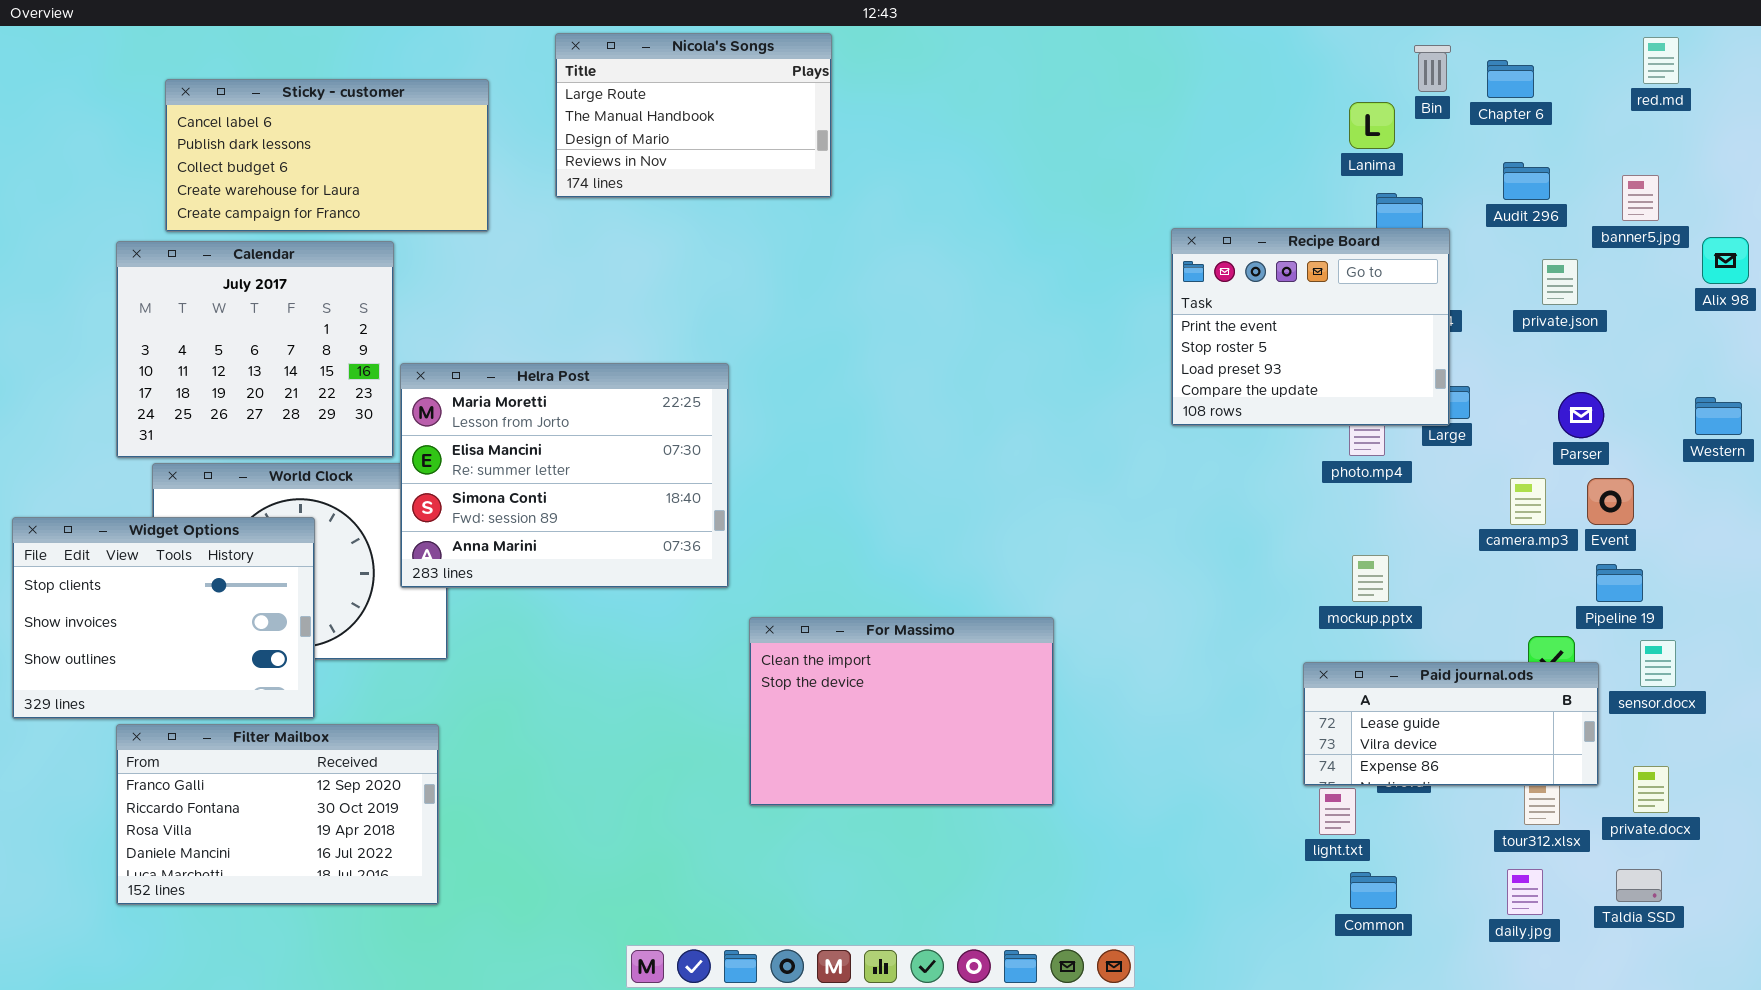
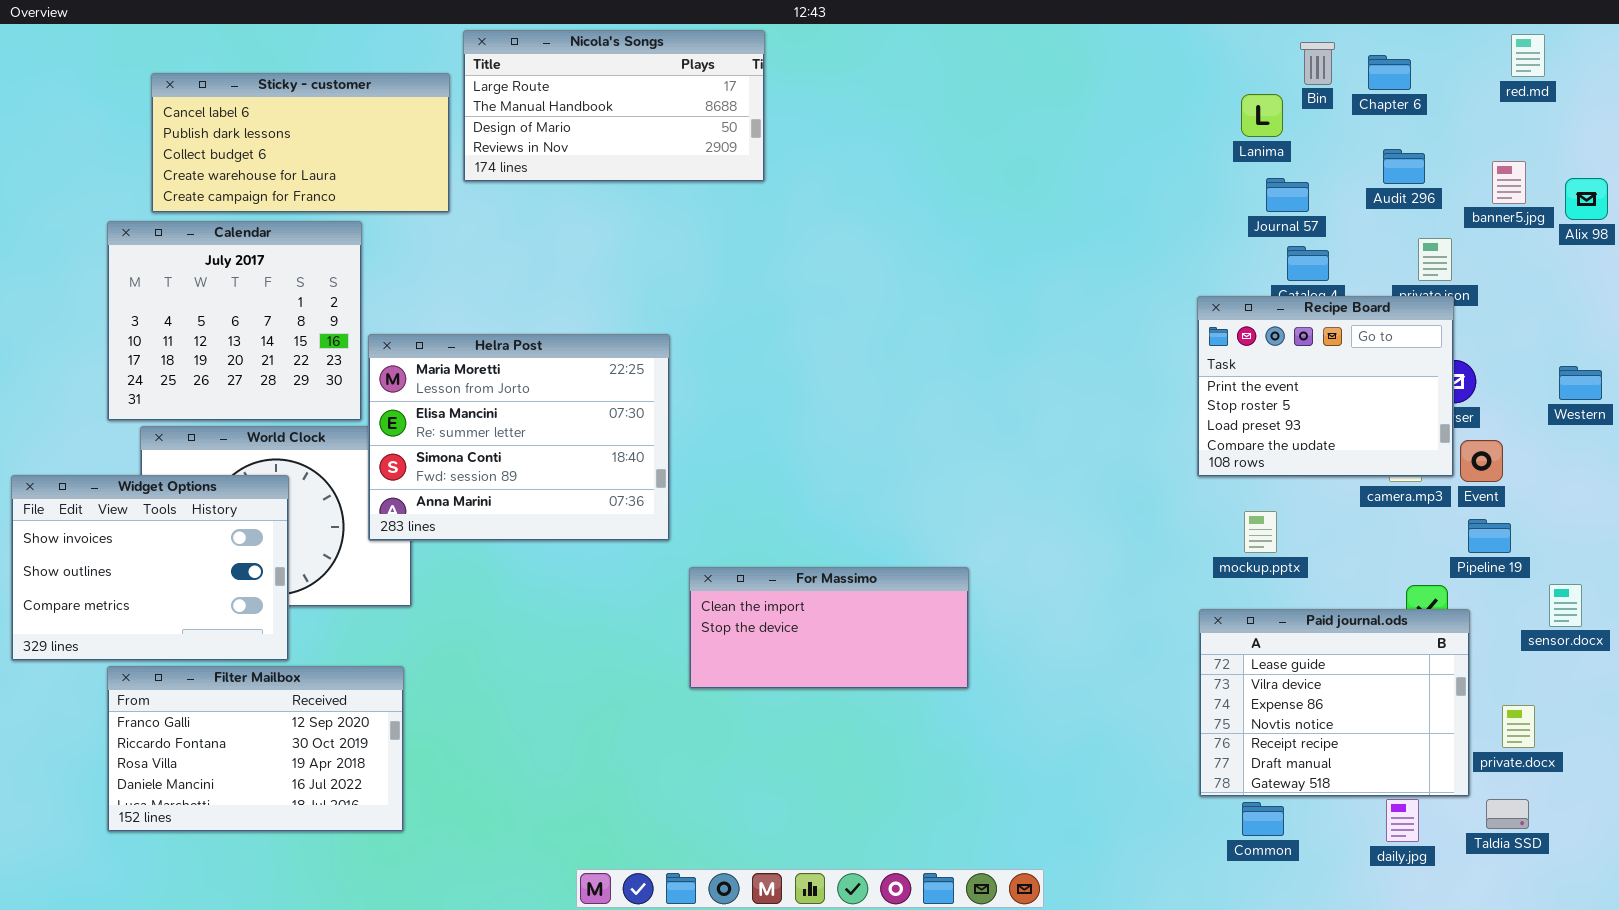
Nicola's Songs: [555,33,832,198] -> [463,30,765,182], resized
Recipe Board: [1171,228,1450,426] -> [1197,296,1454,477], moved
Alix 98: [1702,237,1749,284] -> [1565,178,1608,220], moved
Widget Options: [12,517,315,719] -> [11,475,289,661], scrolled down 1 row
For Massimo: [749,617,1054,806] -> [689,567,969,689], resized
sensor.docx: [1640,640,1676,687] -> [1549,584,1582,627], moved
Paid journal.ods: [1303,662,1599,786] -> [1199,609,1470,797], resized

